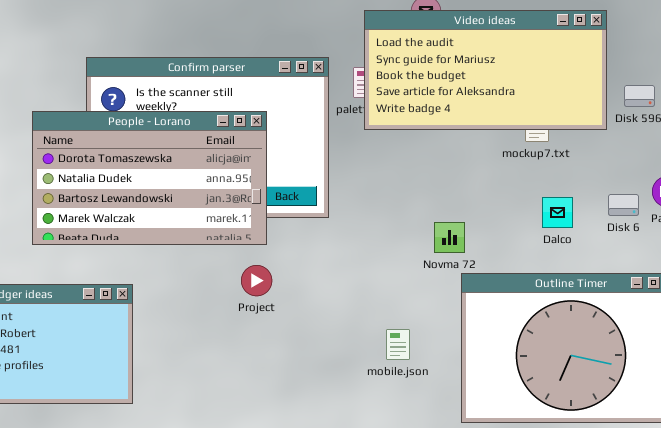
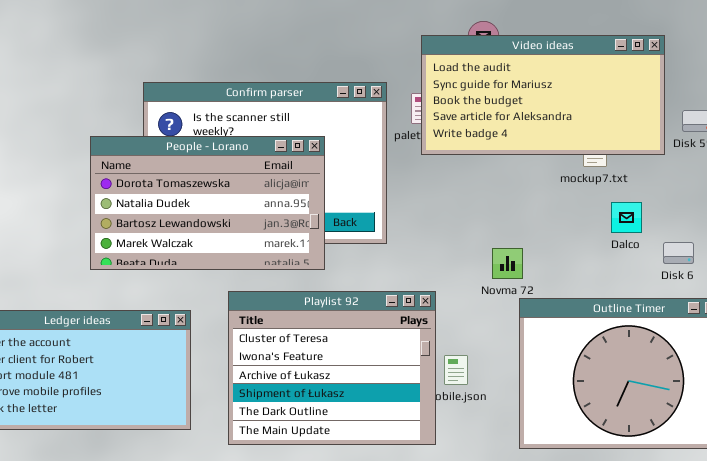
Disk 6: [608,194,639,216] -> [663,242,694,264], moved
Dalco: [542,197,573,228] -> [611,202,642,233], moved
Playlist 92: none -> [228,291,436,445], opened

